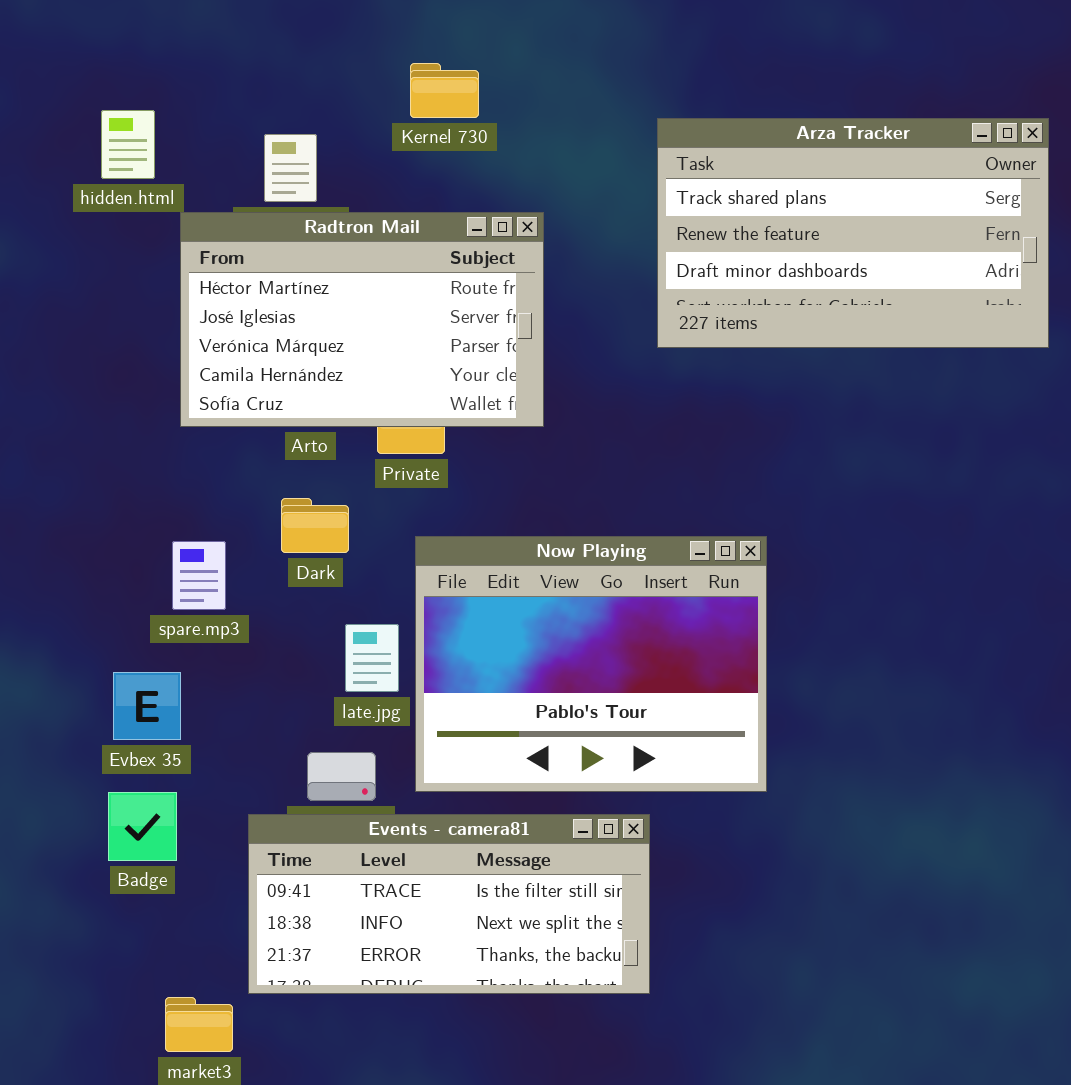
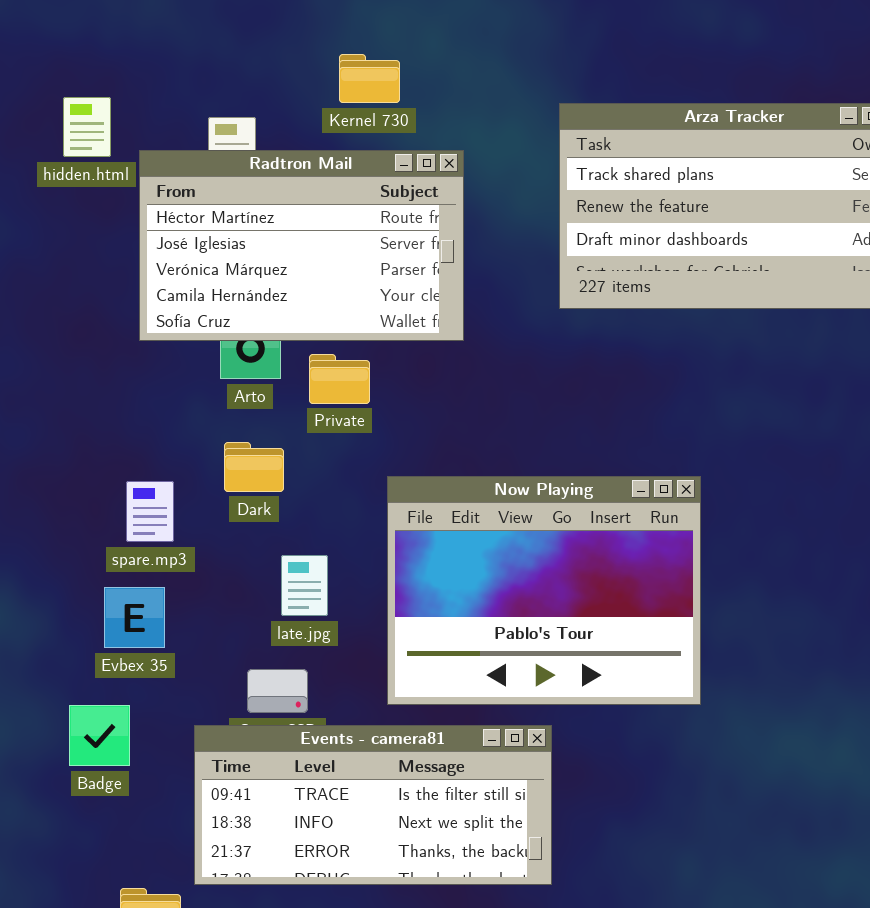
Radtron Mail: [180,212,544,427] -> [139,150,464,341], moved
Now Playing: [415,536,767,792] -> [387,476,701,705], moved
Evbex 35: [113,672,181,740] -> [104,587,165,648], moved

